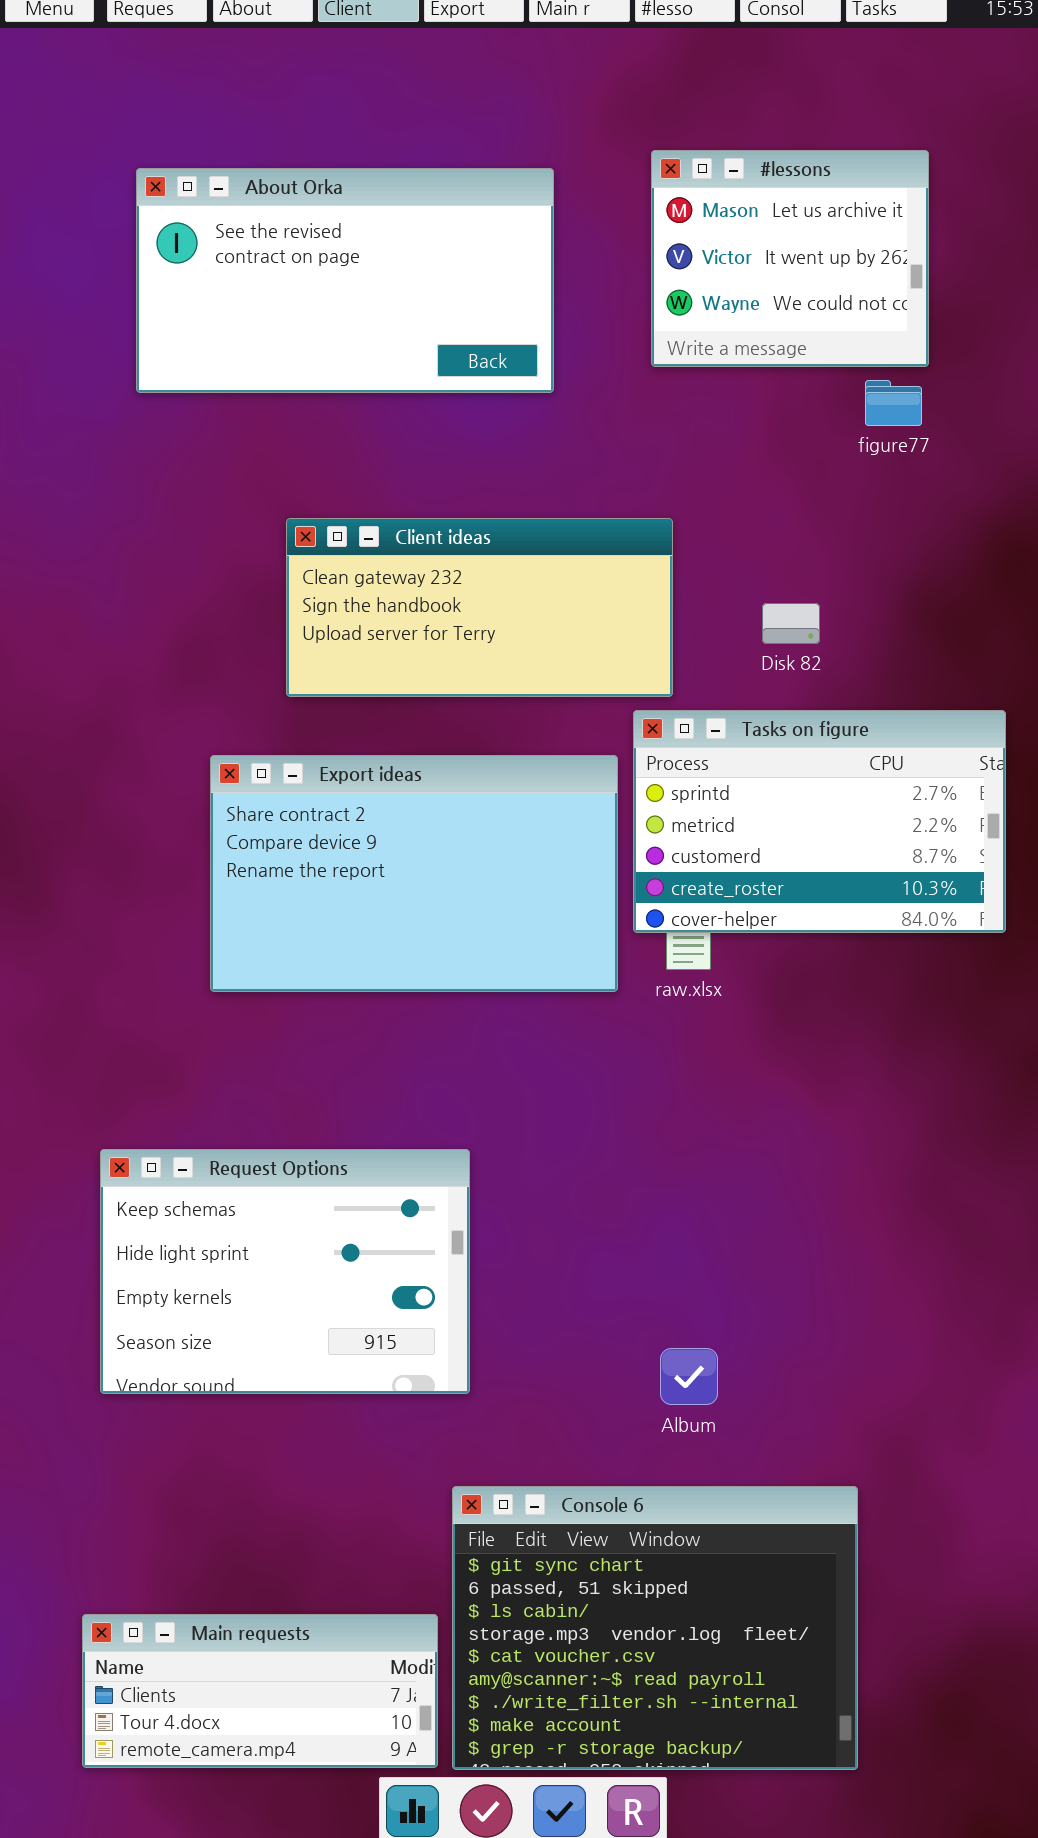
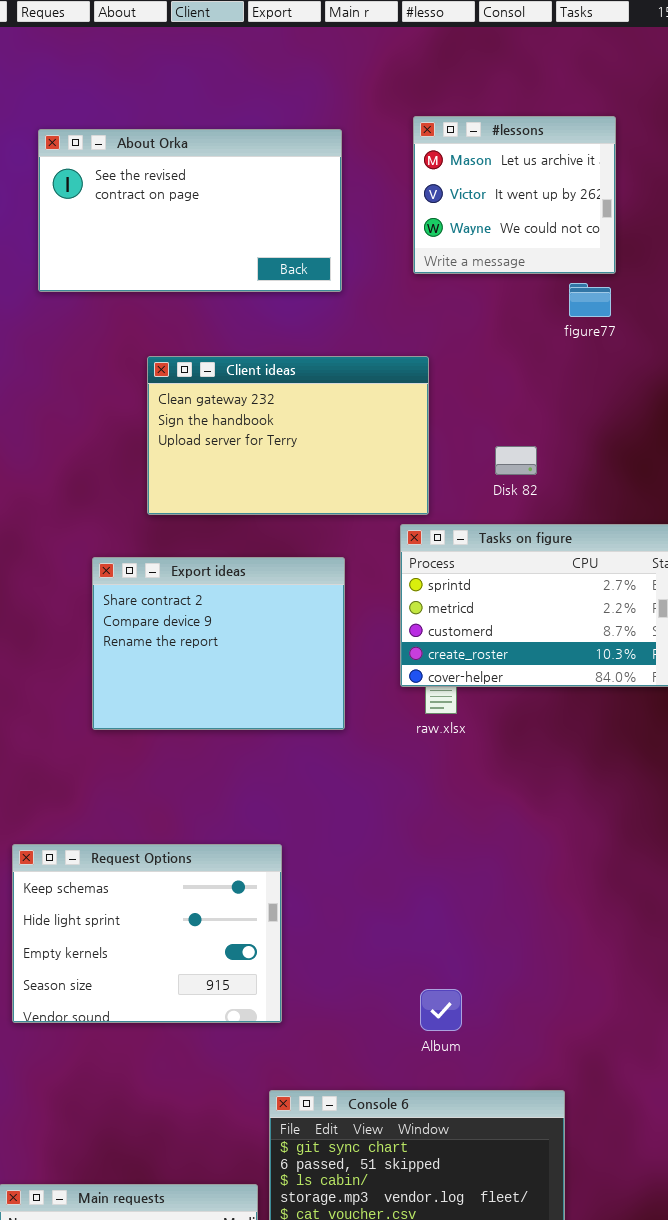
Client ideas: [286,518,673,697] -> [147,356,429,515], resized
Export ideas: [210,755,618,992] -> [92,557,345,730], resized

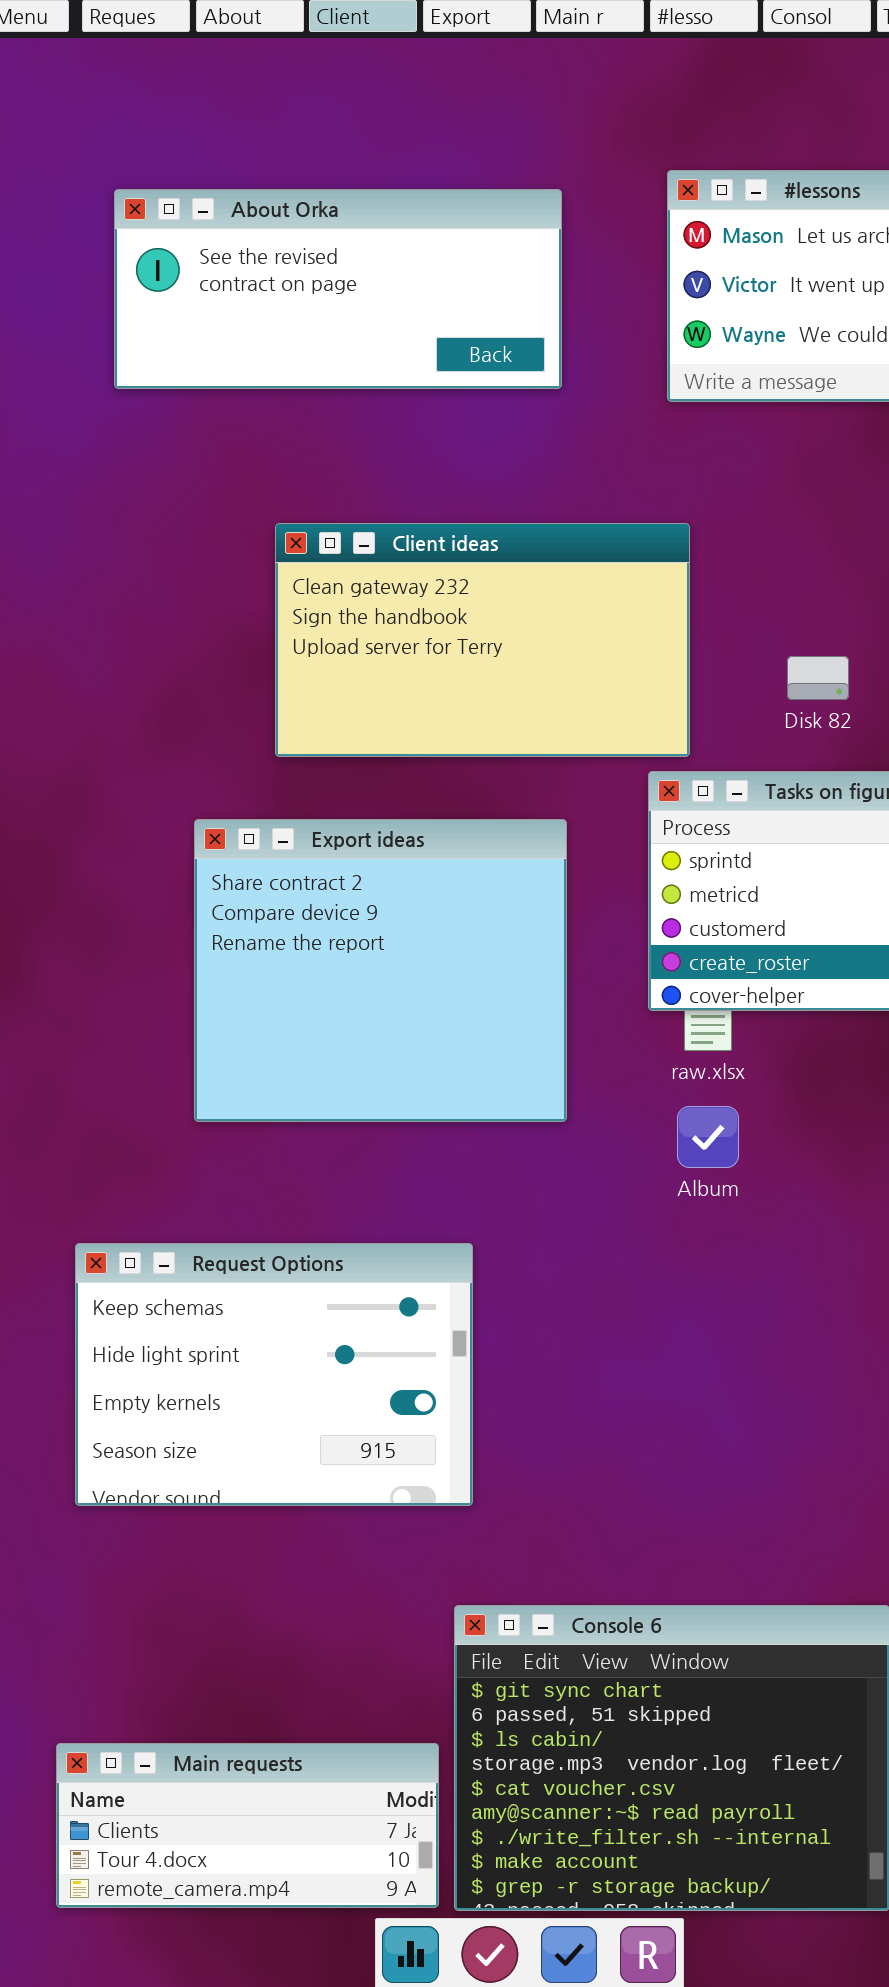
About Orka: [38,129,342,292] -> [114,189,562,389], resized
Export ideas: [92,557,345,730] -> [194,819,567,1122], resized
Album: [420,989,462,1031] -> [677,1106,739,1168], moved

